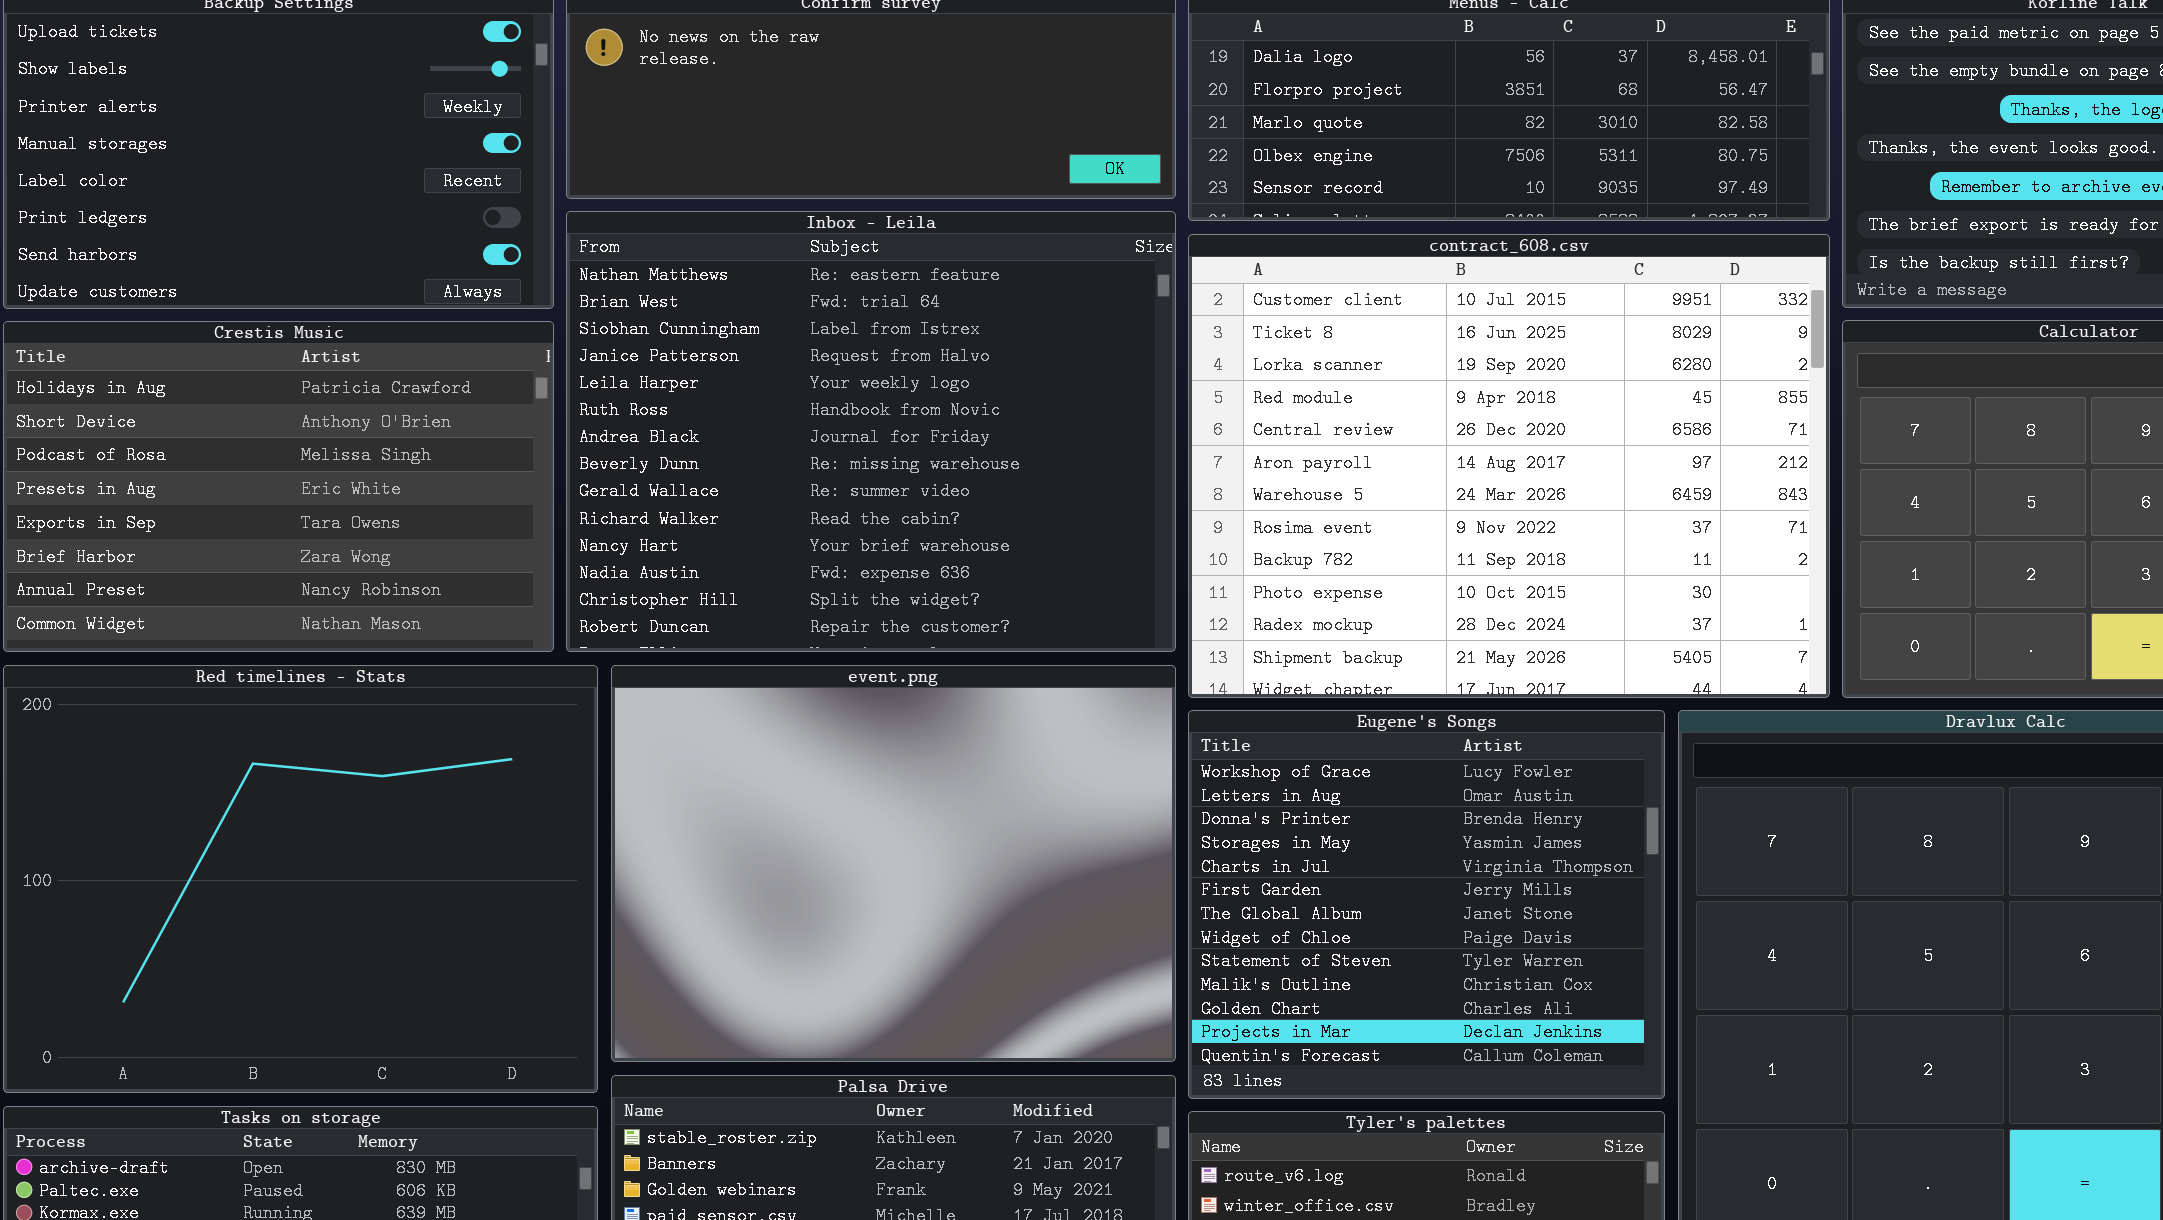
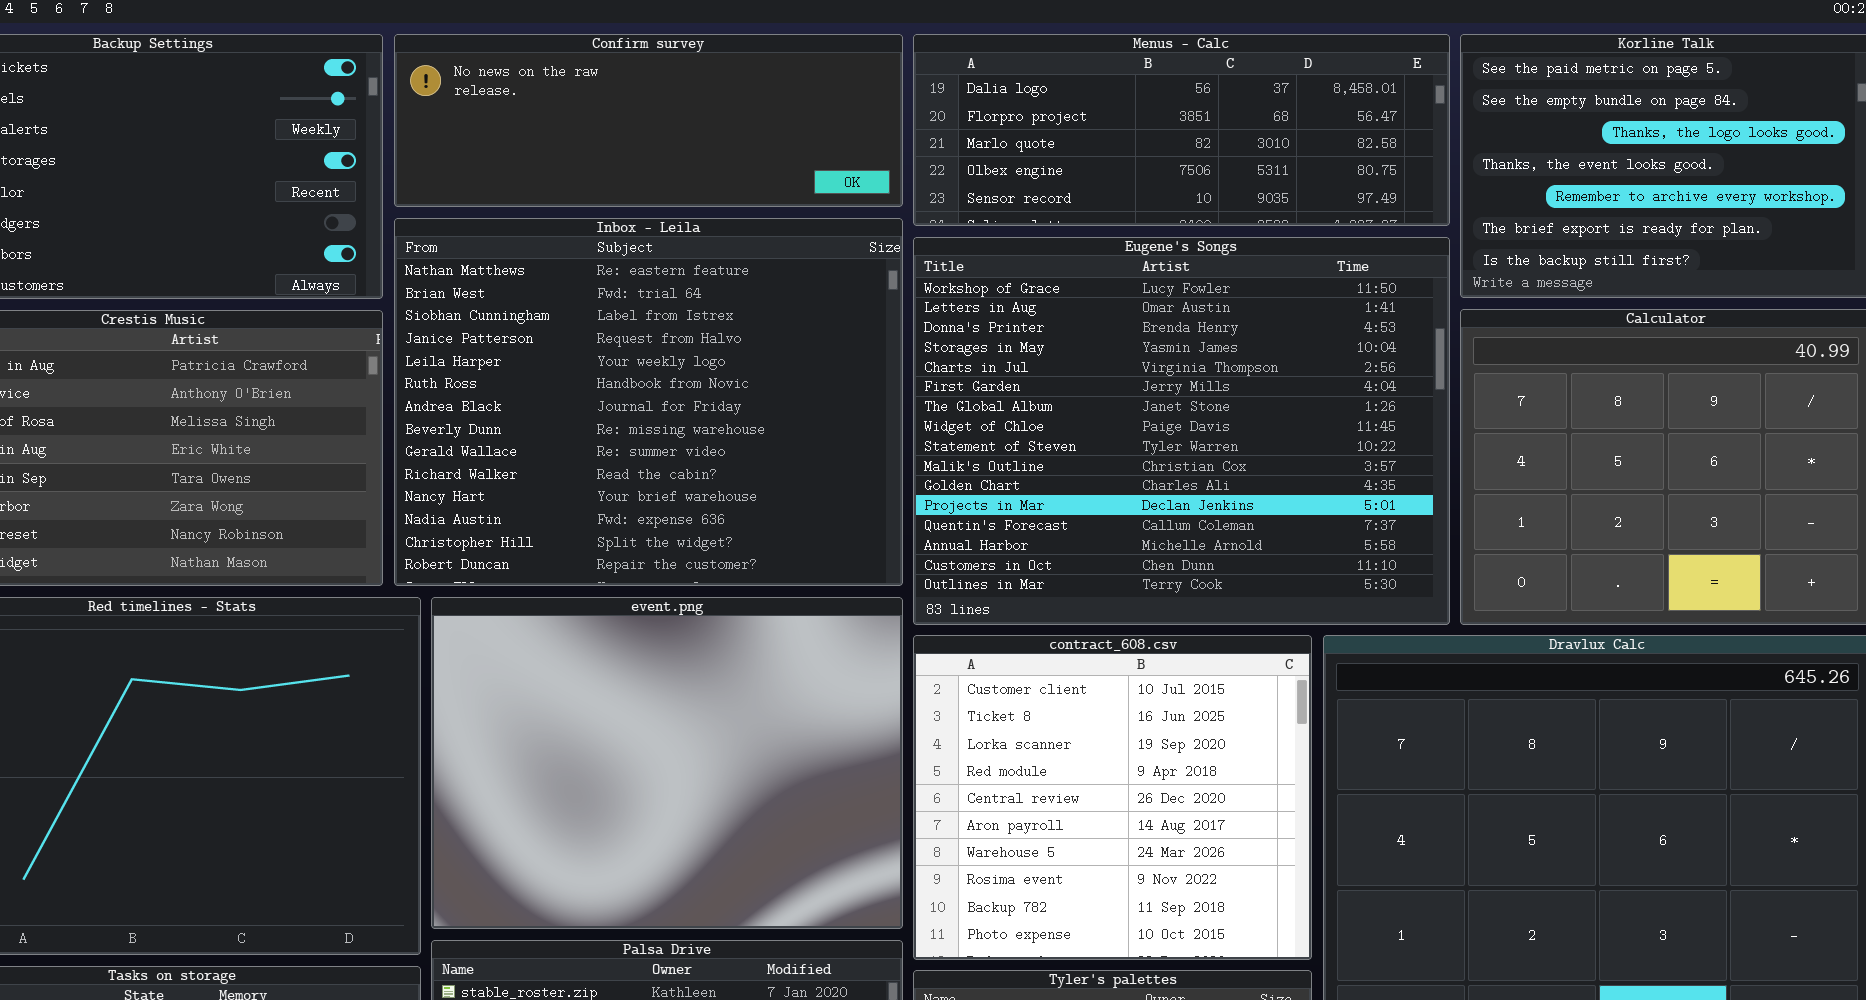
contract_608.csv: [1188,234,1830,698] -> [913,635,1312,960], moved, resized
Eugene's Songs: [1188,710,1665,1099] -> [913,237,1450,625], moved, resized

